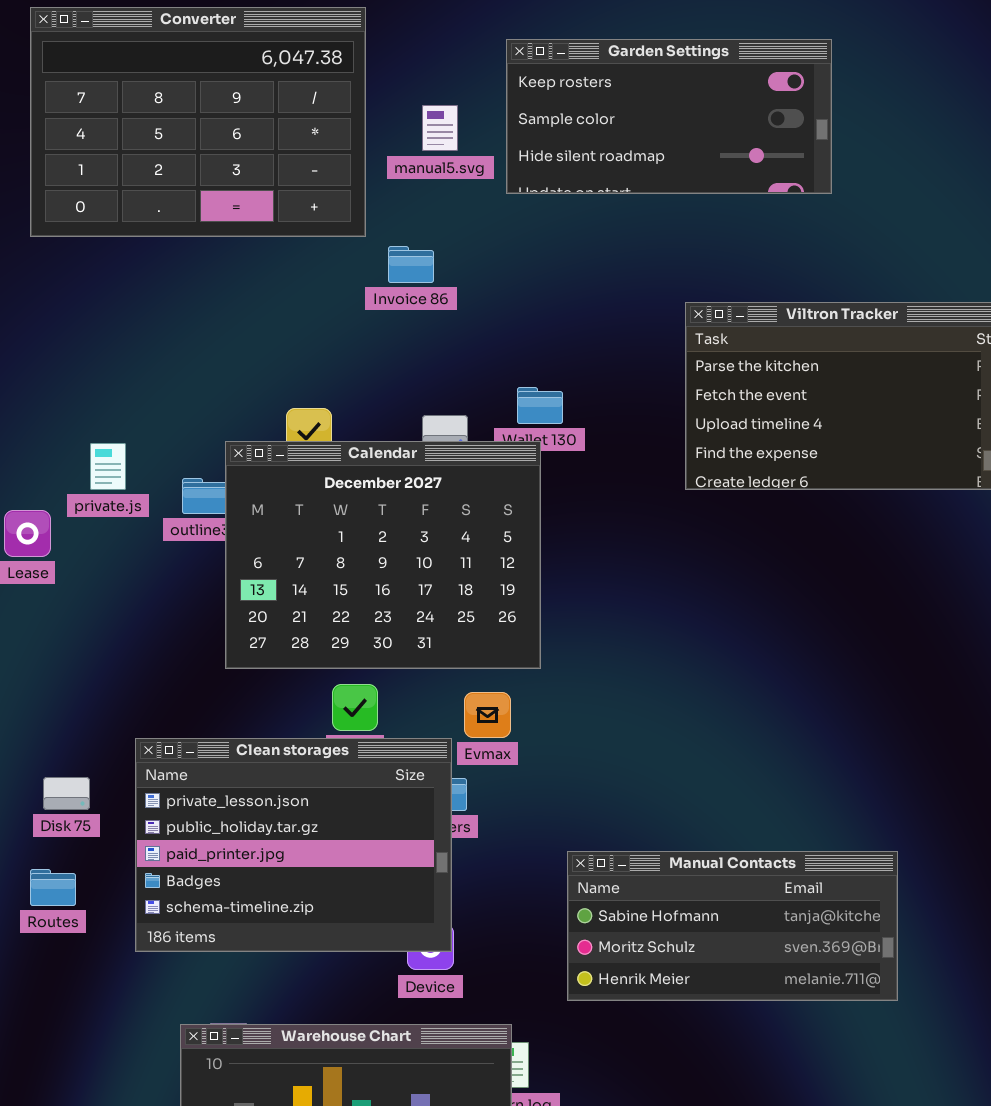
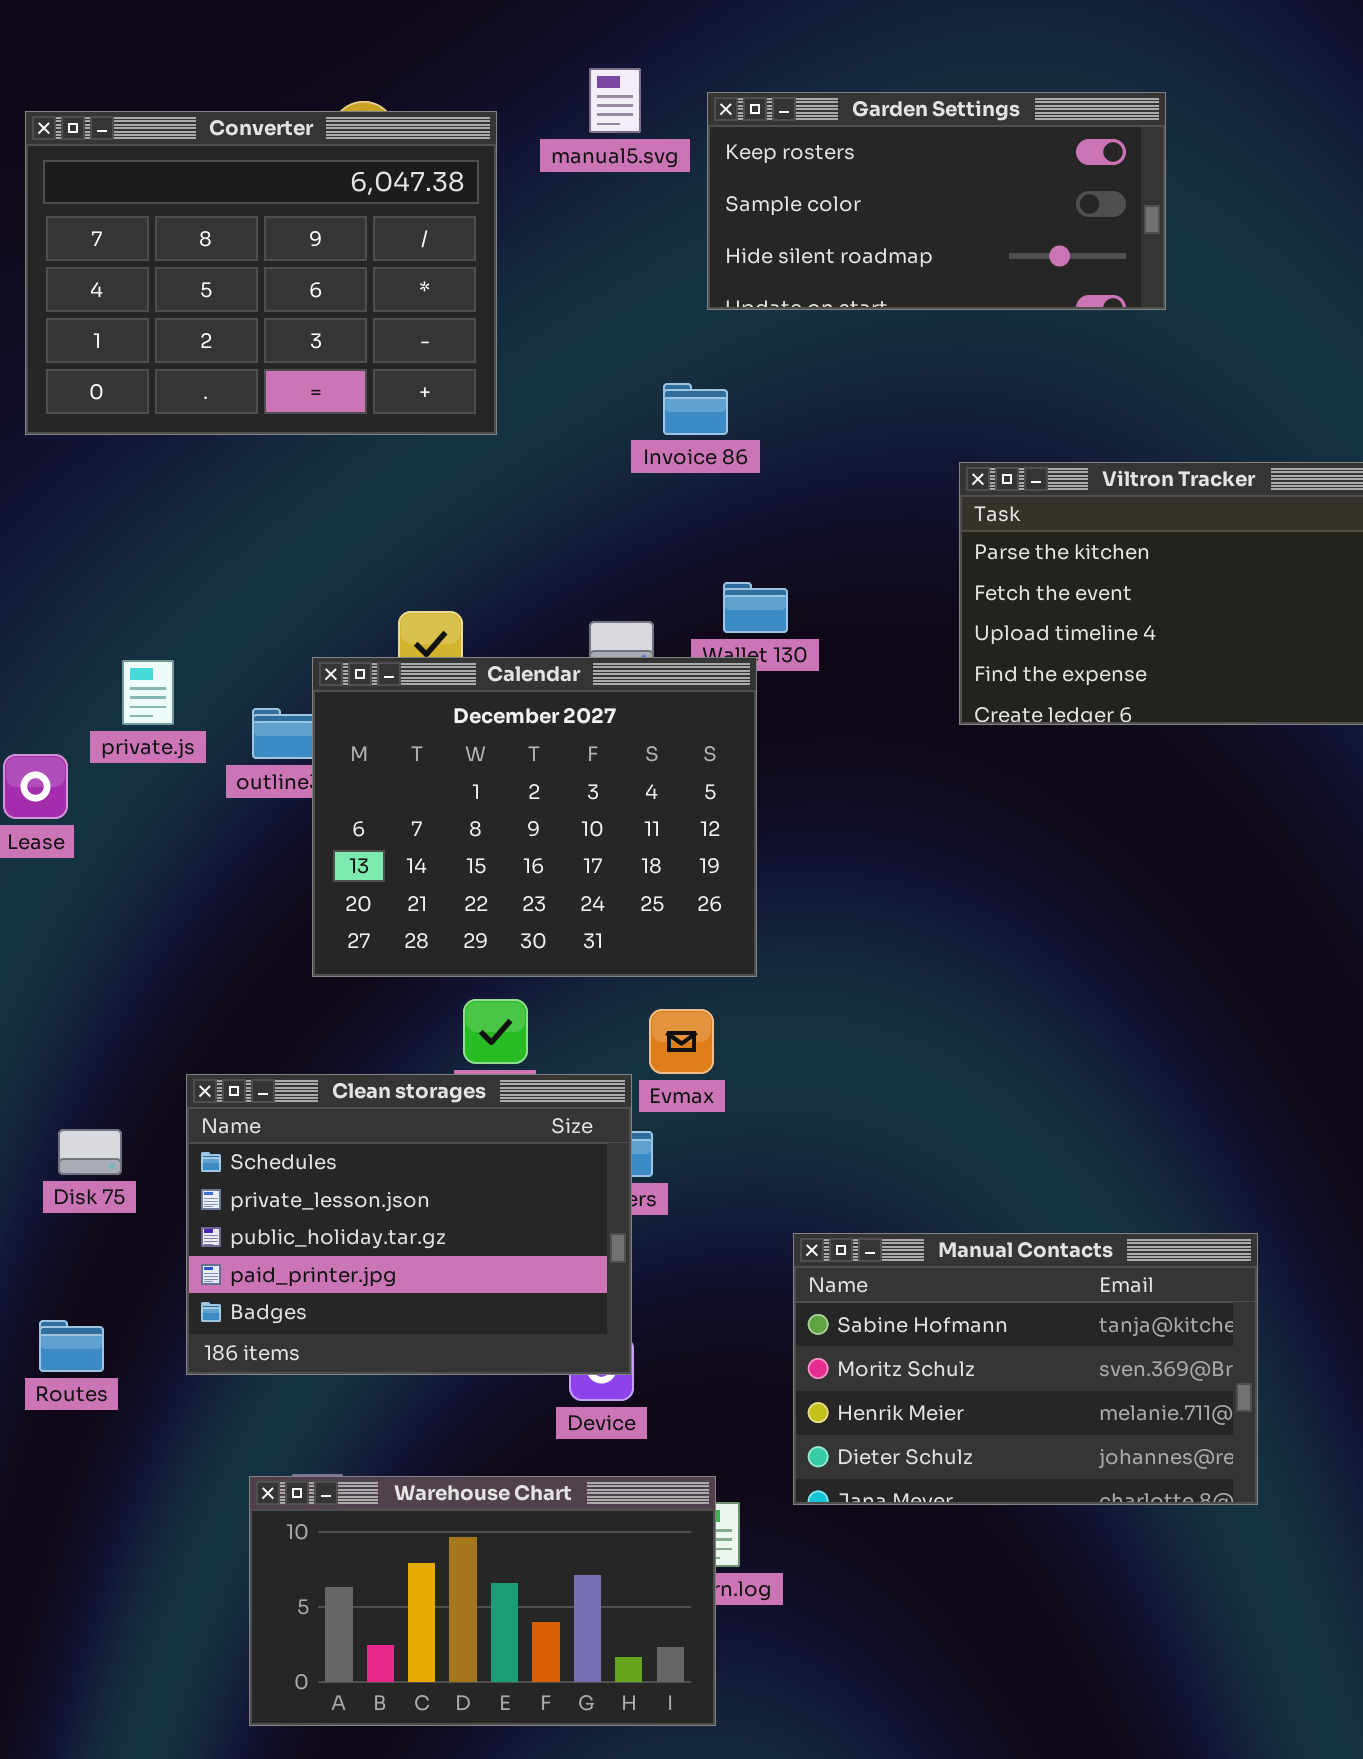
Converter: [30,7,366,237] -> [25,111,497,435], moved
manual5.svg: [422,105,458,151] -> [589,68,641,133], moved
Invoice 86: [388,246,434,283] -> [663,383,728,435], moved
Clean storages: [135,738,452,952] -> [186,1074,632,1375], scrolled up 1 row
Manual Contacts: [567,851,898,1001] -> [793,1233,1258,1505], resized
Routes: [30,869,76,906] -> [39,1320,104,1372], moved

